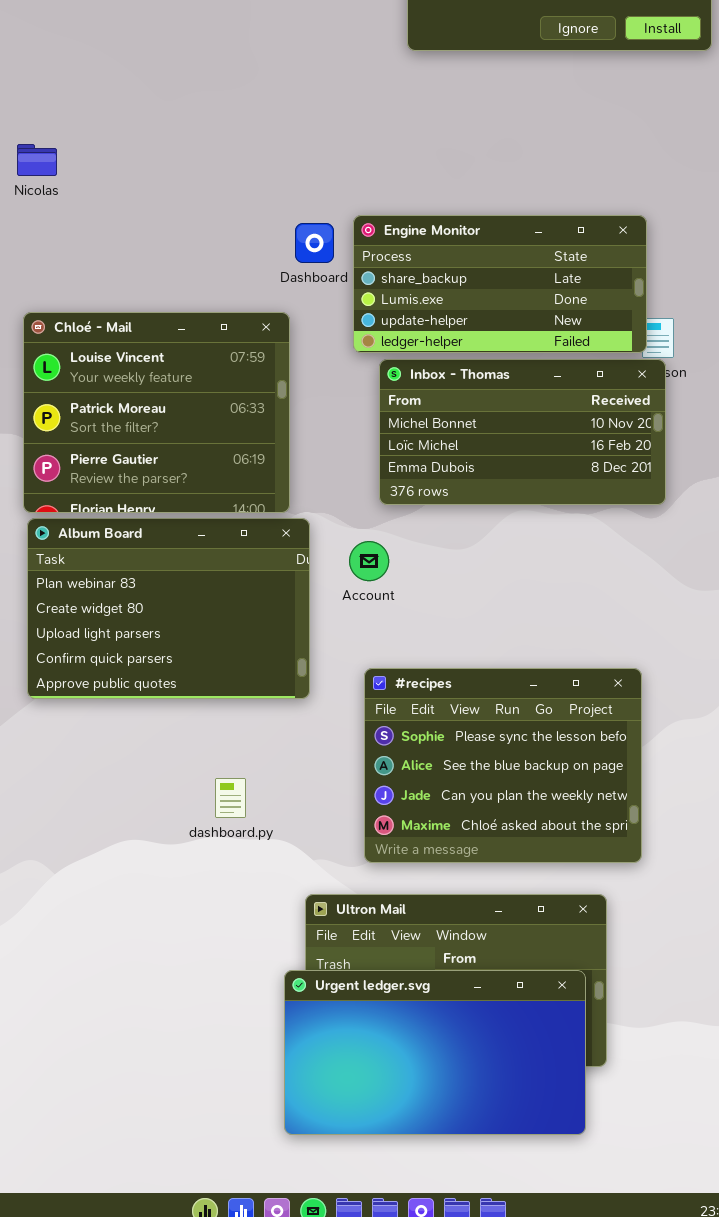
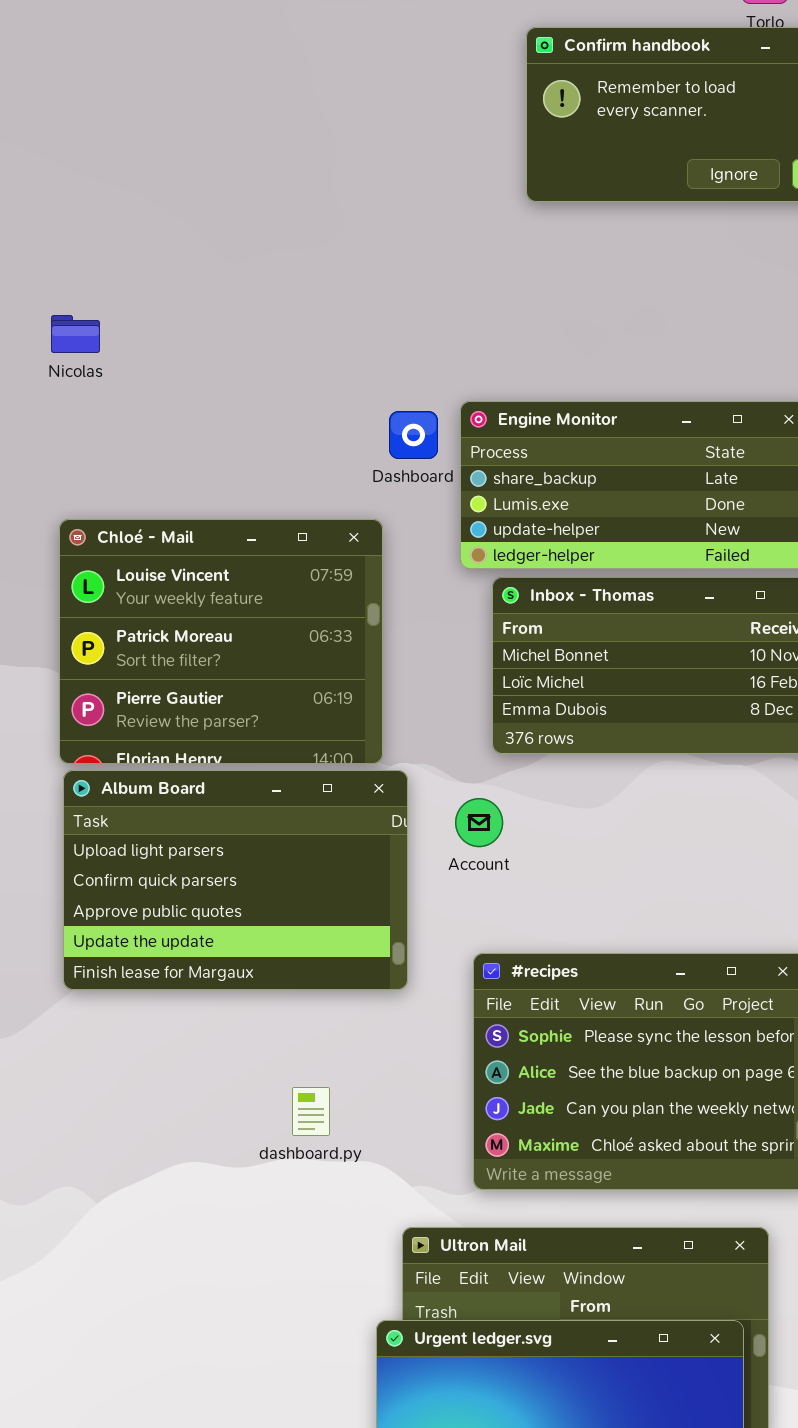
Album Board: [27,518,310,699] -> [63,770,408,990], scrolled down 2 rows

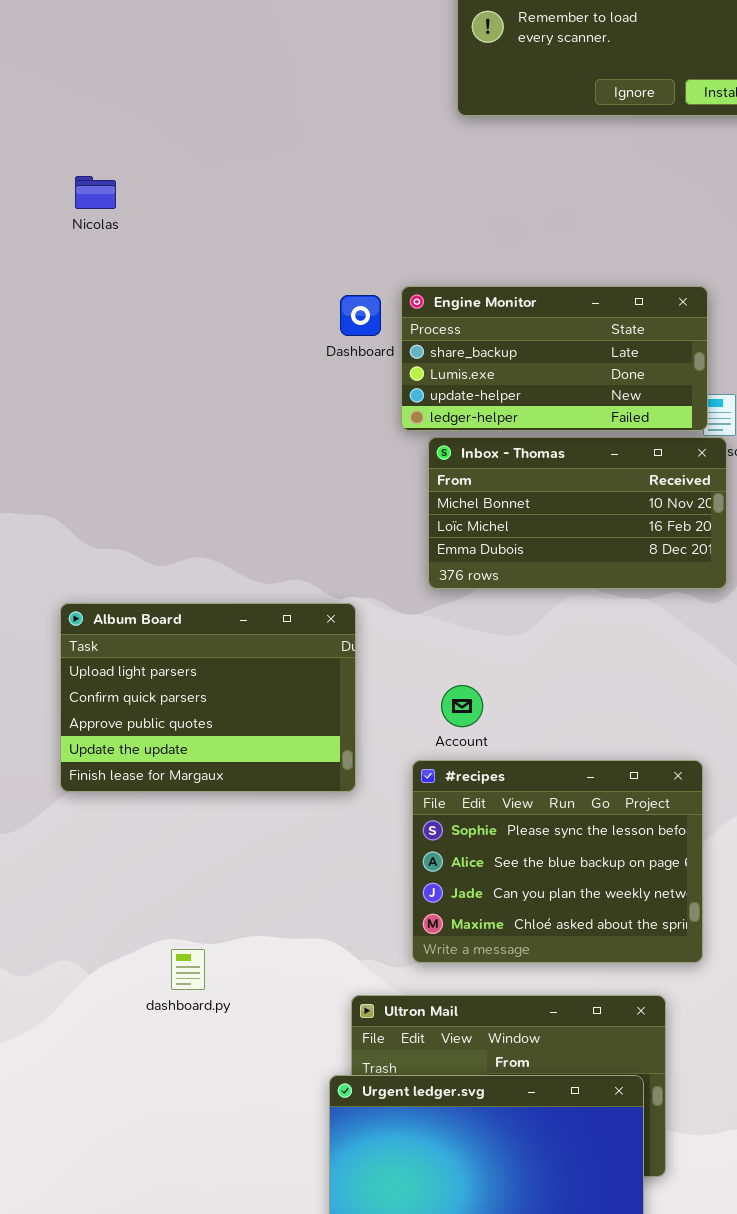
Nicolas: [51,315,100,353] -> [75,176,116,209], moved
Chloé - Mail: [59,519,383,764] -> none, closed
Account: [455,798,503,847] -> [441,685,483,727], moved
dashboard.py: [292,1087,330,1136] -> [171,949,205,990], moved

